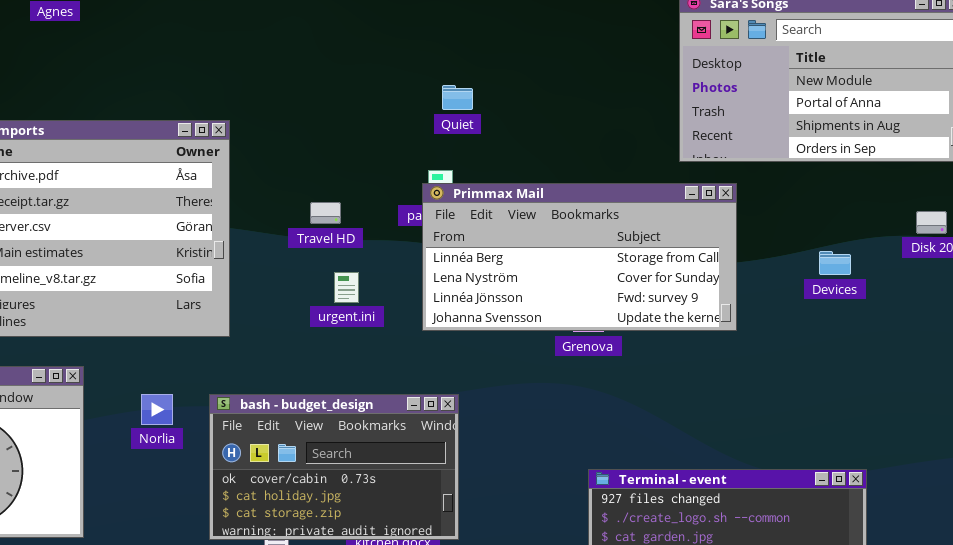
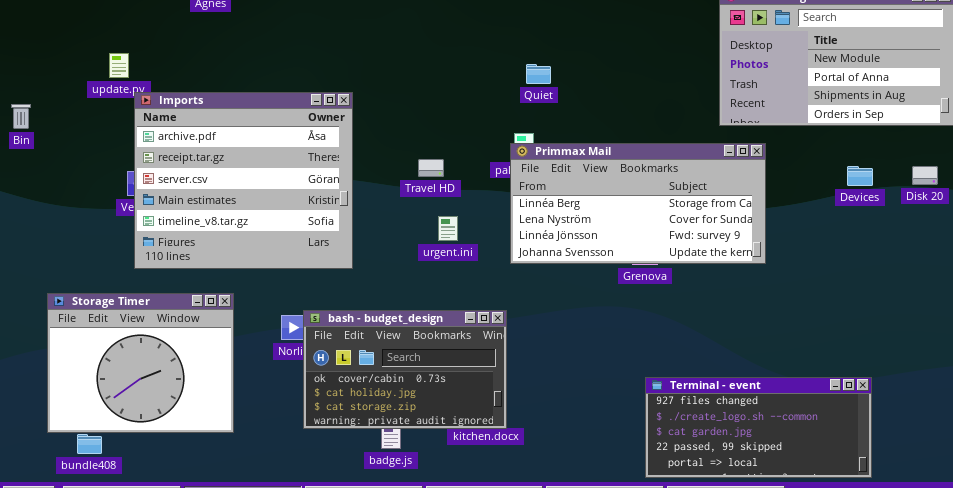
Devices: [819,251,851,275] -> [847,166,873,186], moved
bash - budget_design: [209,394,459,540] -> [303,310,507,429], moved

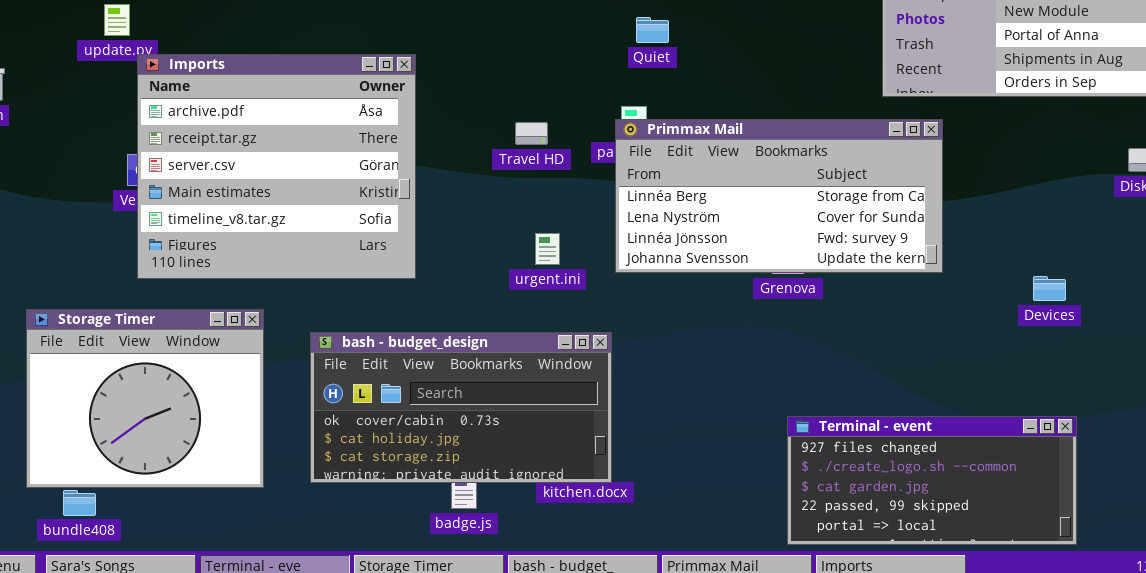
Travel HD: [418,159,444,177] -> [515,122,548,145], moved
Devices: [847,166,873,186] -> [1033,276,1066,301], moved
urgent.ini: [438,216,458,241] -> [535,233,560,265], moved
bash - budget_design: [303,310,507,429] -> [310,332,612,483], resized

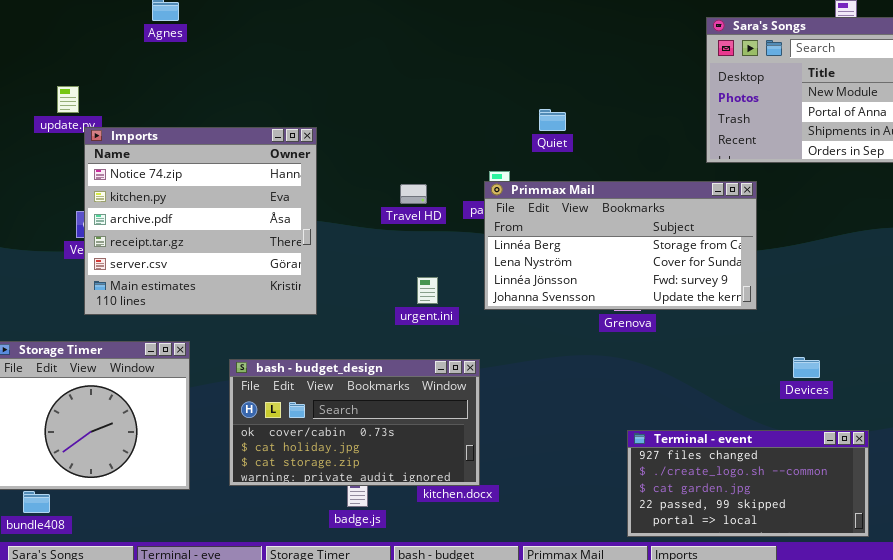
Quiet: [636,17,669,43] -> [539,109,566,131], moved
Imports: [137,54,416,279] -> [84,127,317,315], scrolled up 2 rows
Devices: [1033,276,1066,301] -> [793,357,820,378], moved

